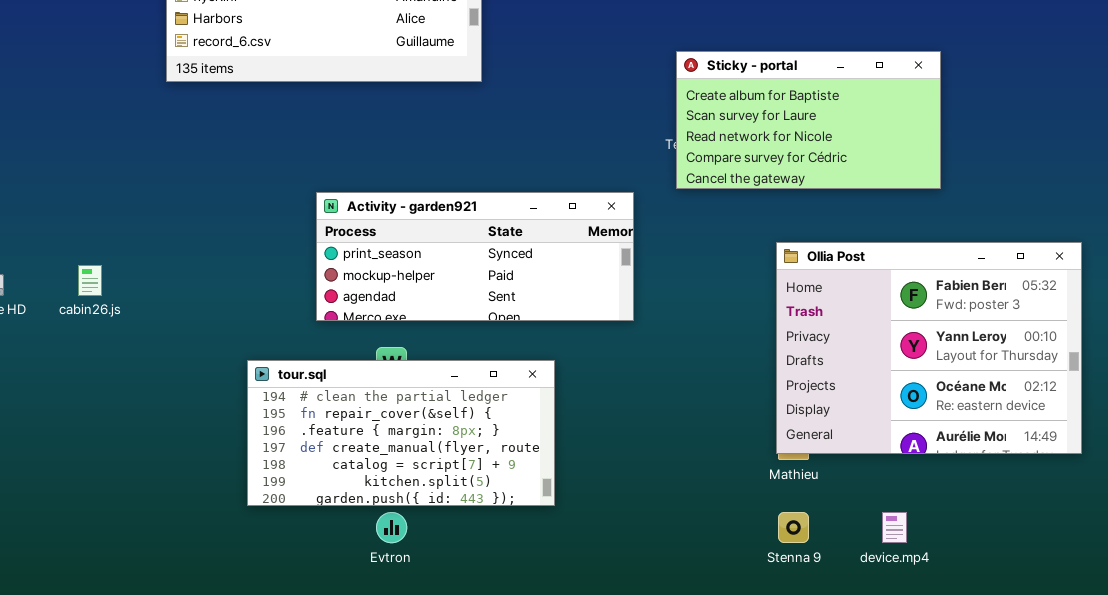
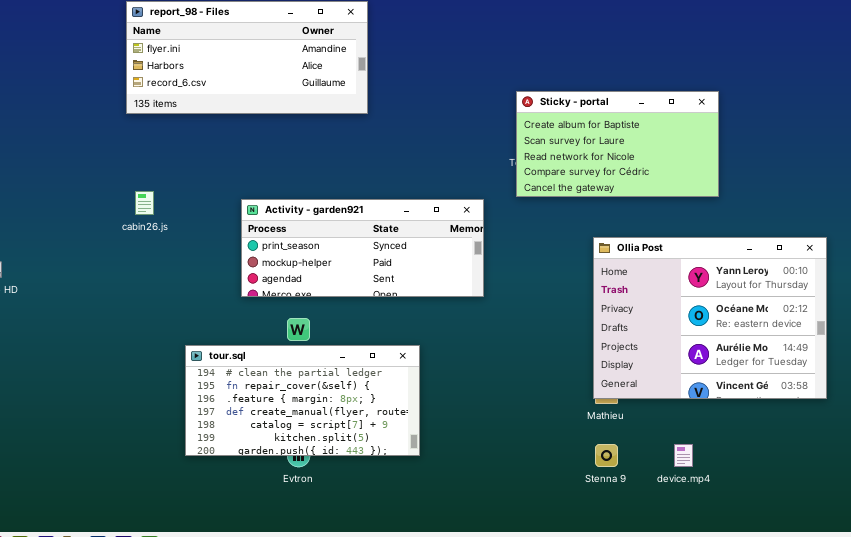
Ollia Post: [776,242,1082,454] -> [593,237,827,399], scrolled down 1 row
cabin26.js: [78,265,102,296] -> [135,191,154,215], moved
tour.sql: [247,360,555,506] -> [185,345,420,456], moved

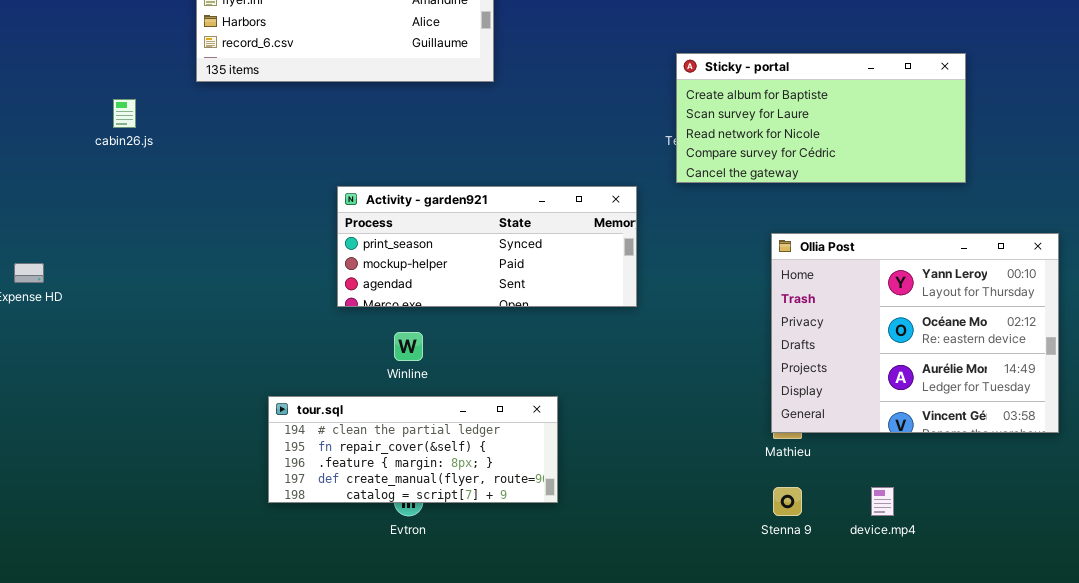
Sticky - portal: [516,91,719,197] -> [676,53,966,183], resized
cabin26.js: [135,191,154,215] -> [113,99,136,128], moved
tour.sql: [185,345,420,456] -> [268,396,558,503], resized

